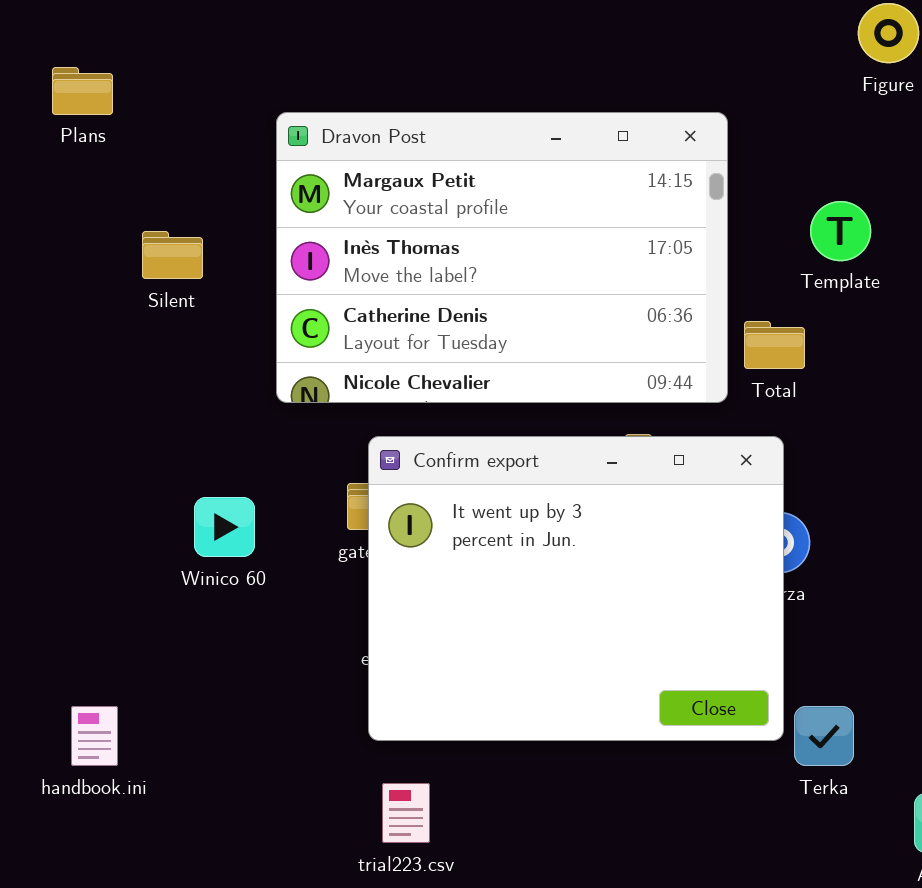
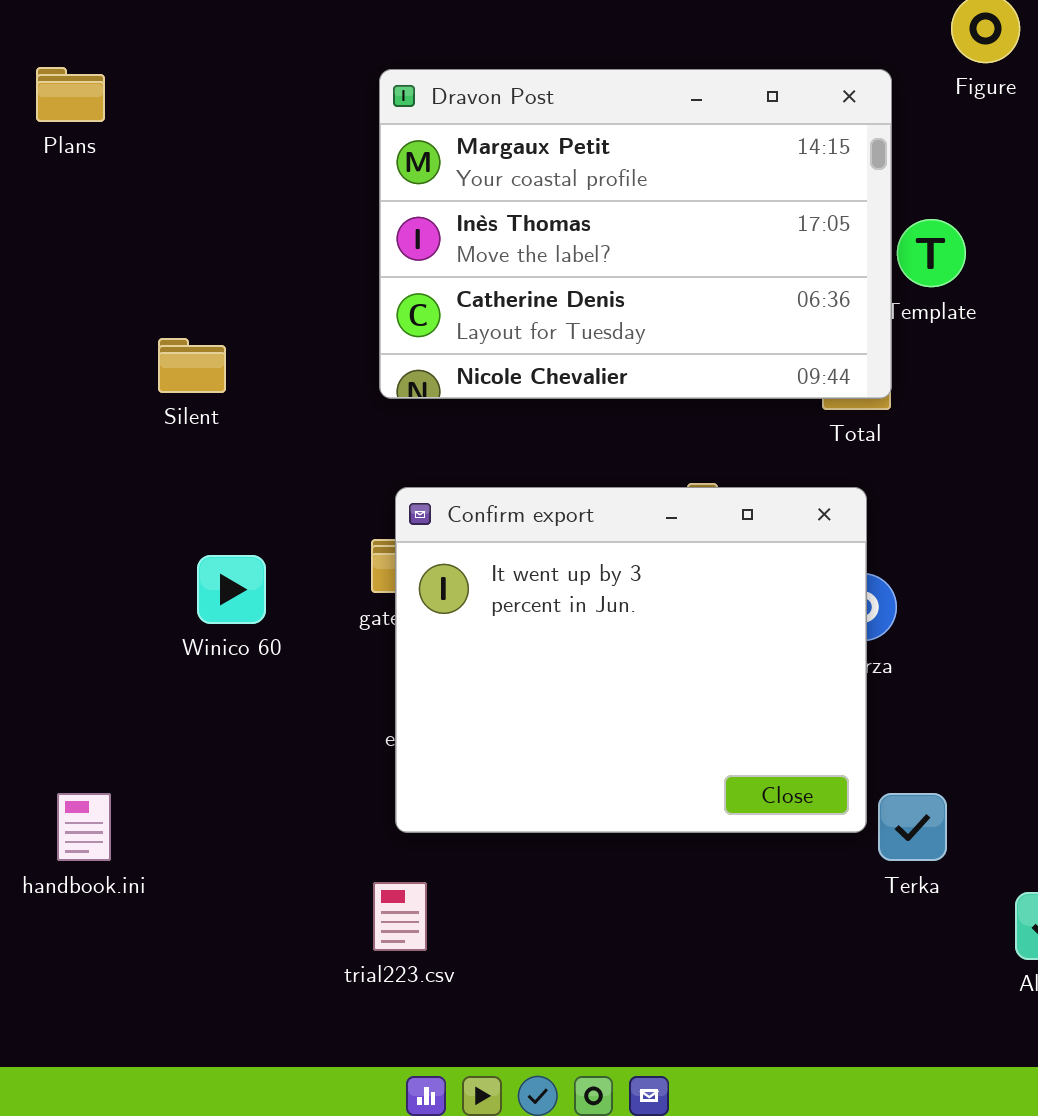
Dravon Post: [276,112,728,403] -> [379,69,892,399], moved
Silent: [142,231,203,279] -> [158,338,226,393], moved
trial223.csv: [382,783,430,843] -> [373,882,427,951], moved

